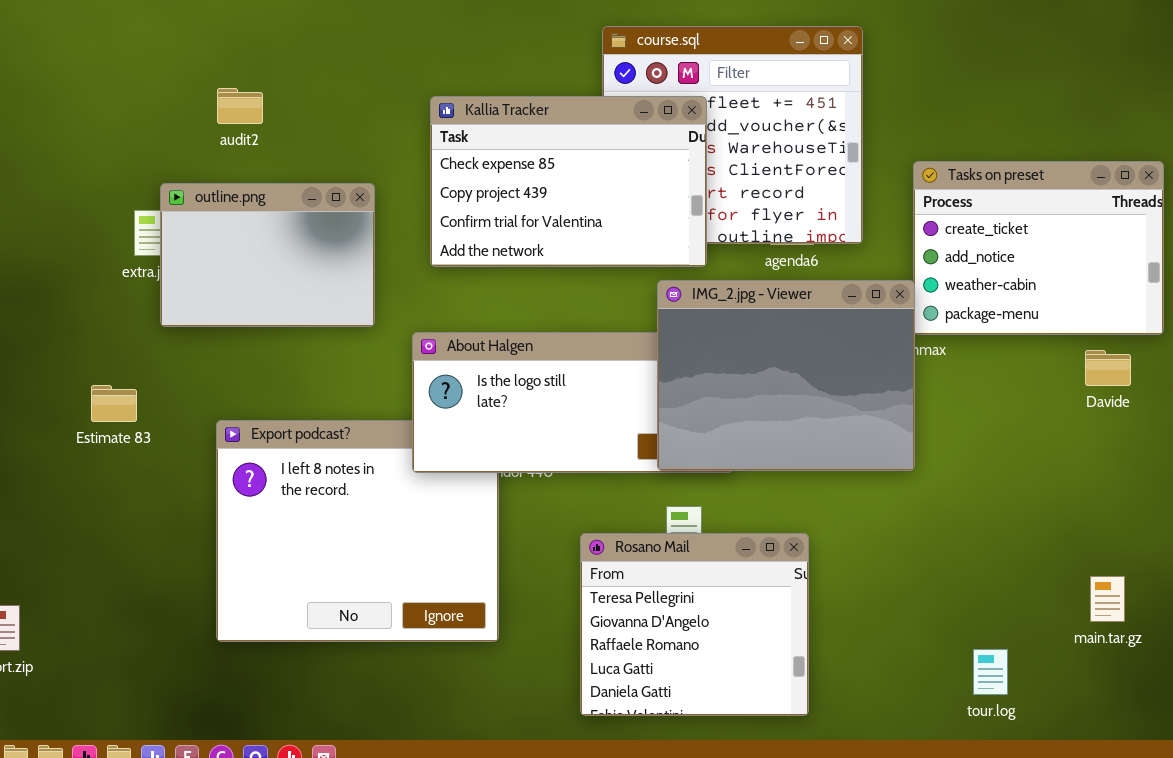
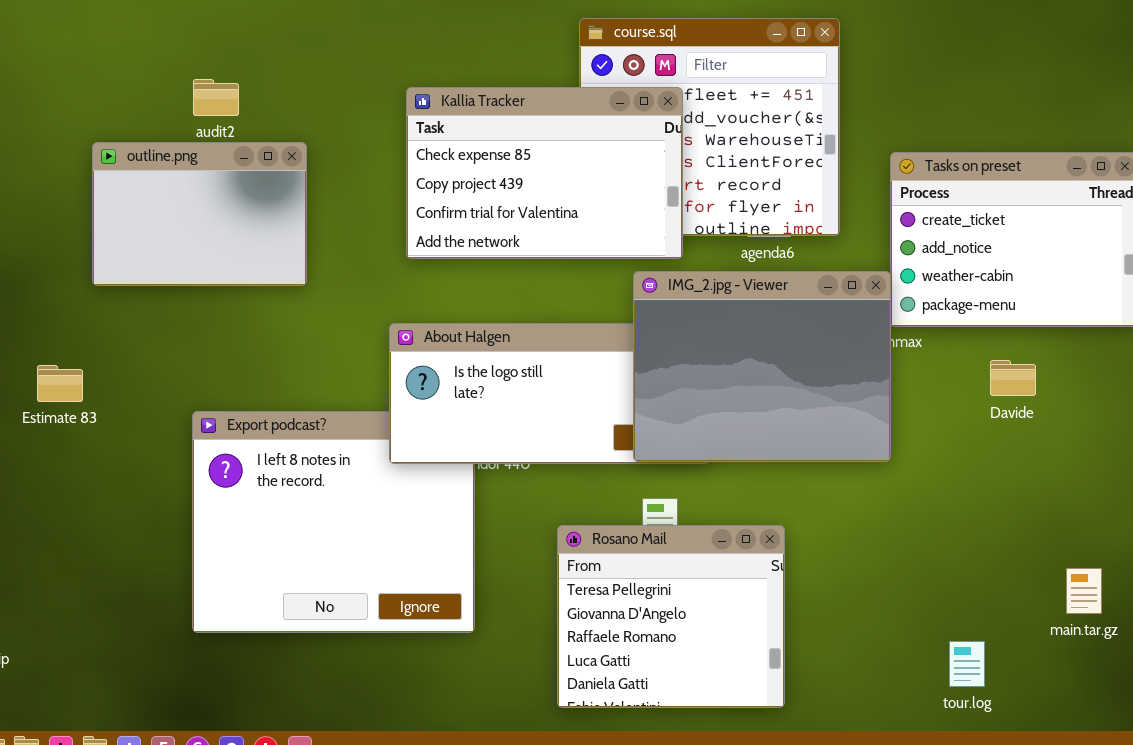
outline.png: [160,183,375,327] -> [92,142,307,286], moved
Davide: [1085,350,1131,386] -> [990,360,1036,396], moved
Estimate 83: [91,385,137,422] -> [37,365,83,402], moved

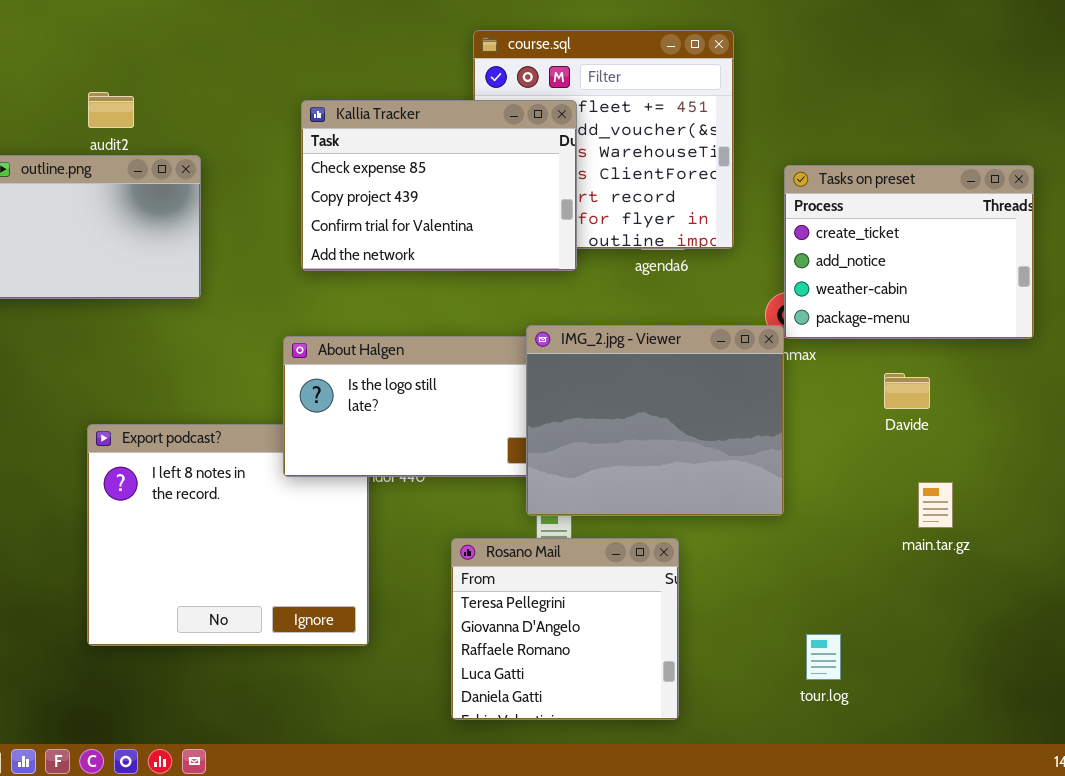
IMG_2.jpg - Viewer: [633,271,891,462] -> [526,325,784,516], moved
main.tar.gz: [1066,568,1102,614] -> [918,482,953,528], moved
tour.log: [949,641,985,687] -> [806,634,841,680], moved

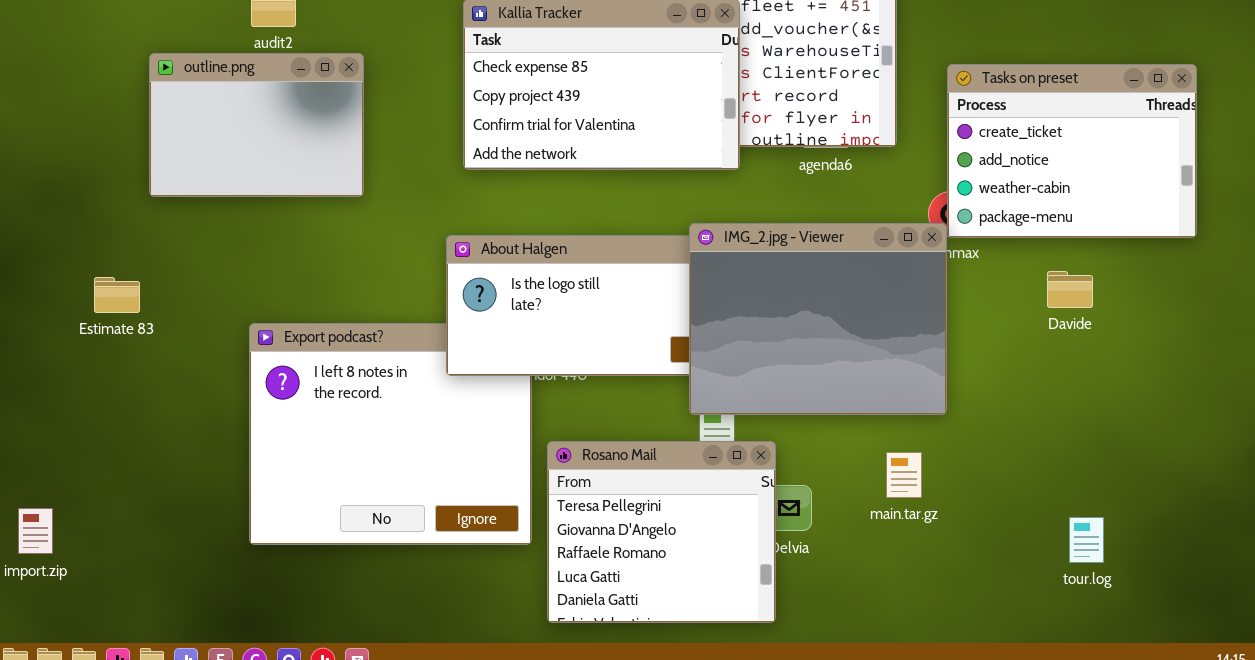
main.tar.gz: [918,482,953,528] -> [886,452,922,498], moved
Rosano Mail: [451,538,679,720] -> [547,441,776,623], moved
tour.log: [806,634,841,680] -> [1069,517,1104,563], moved

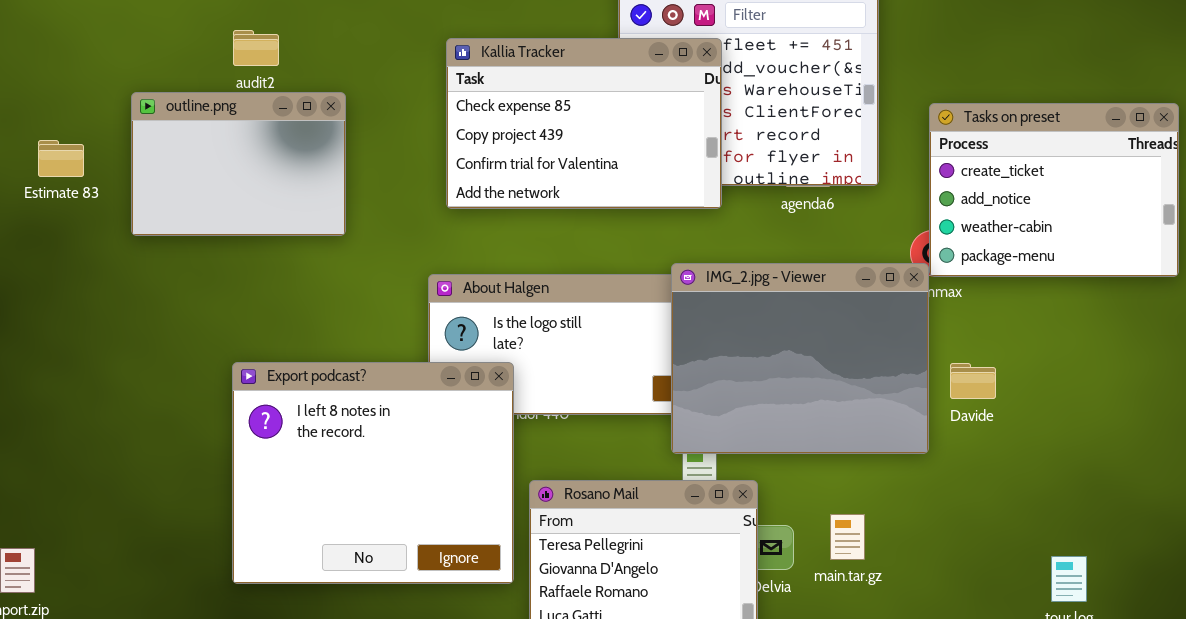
Davide: [1047,271,1093,308] -> [950,363,996,399], moved
Estimate 83: [94,277,140,313] -> [38,140,84,177], moved
Export podcast?: [249,323,532,545] -> [232,362,514,584], raised
main.tar.gz: [886,452,922,498] -> [830,514,865,560], moved

